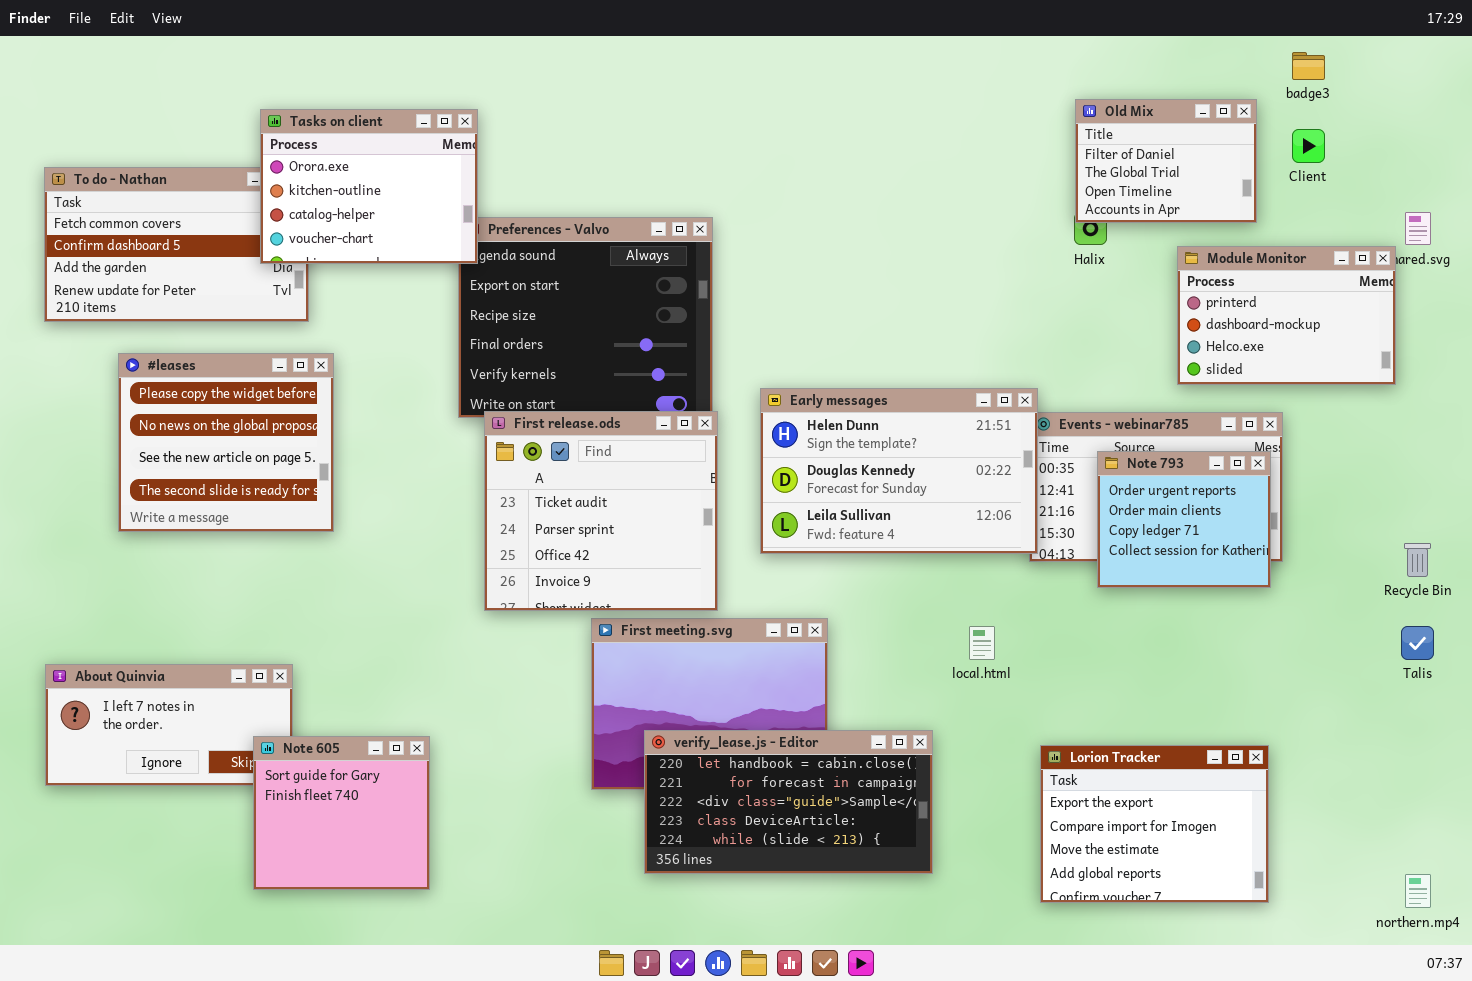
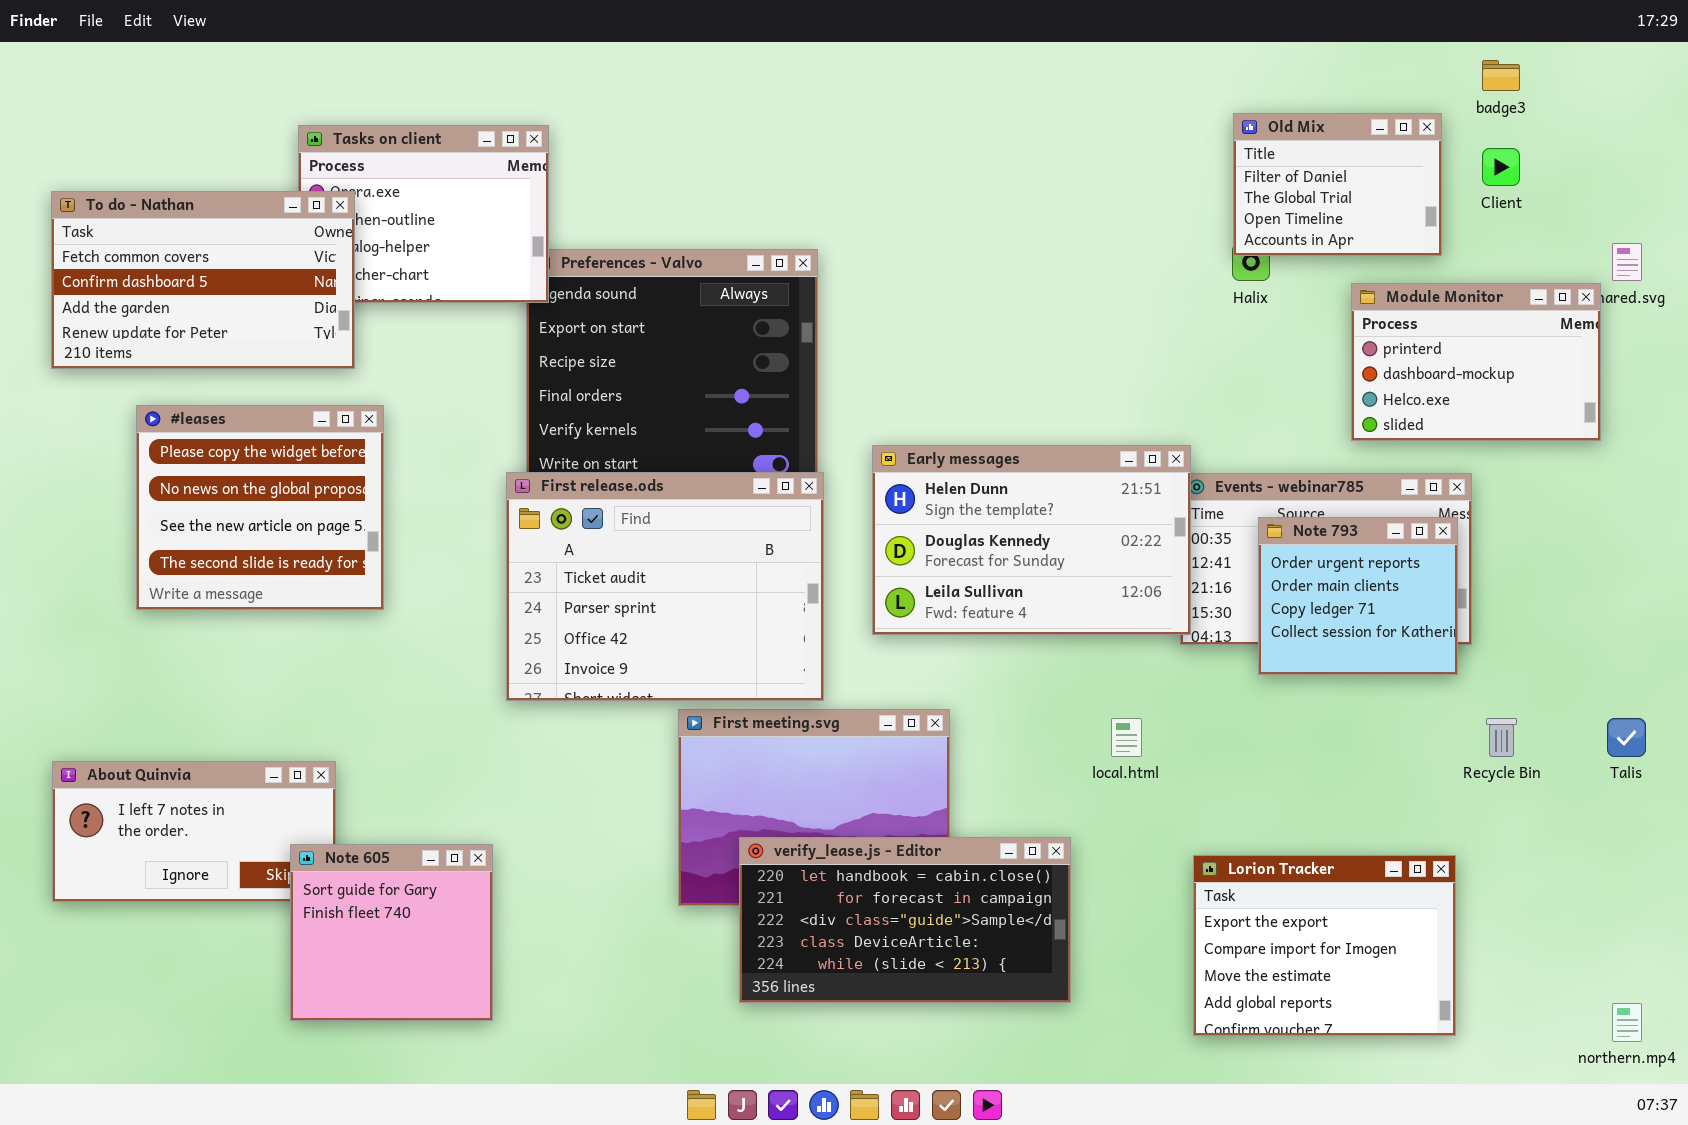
To do - Nathan: [44,167,309,322] -> [51,191,355,369], raised
First release.ods: [484,411,718,611] -> [506,472,824,701], resized
Recycle Bin: [1404,543,1431,577] -> [1486,718,1517,757], moved

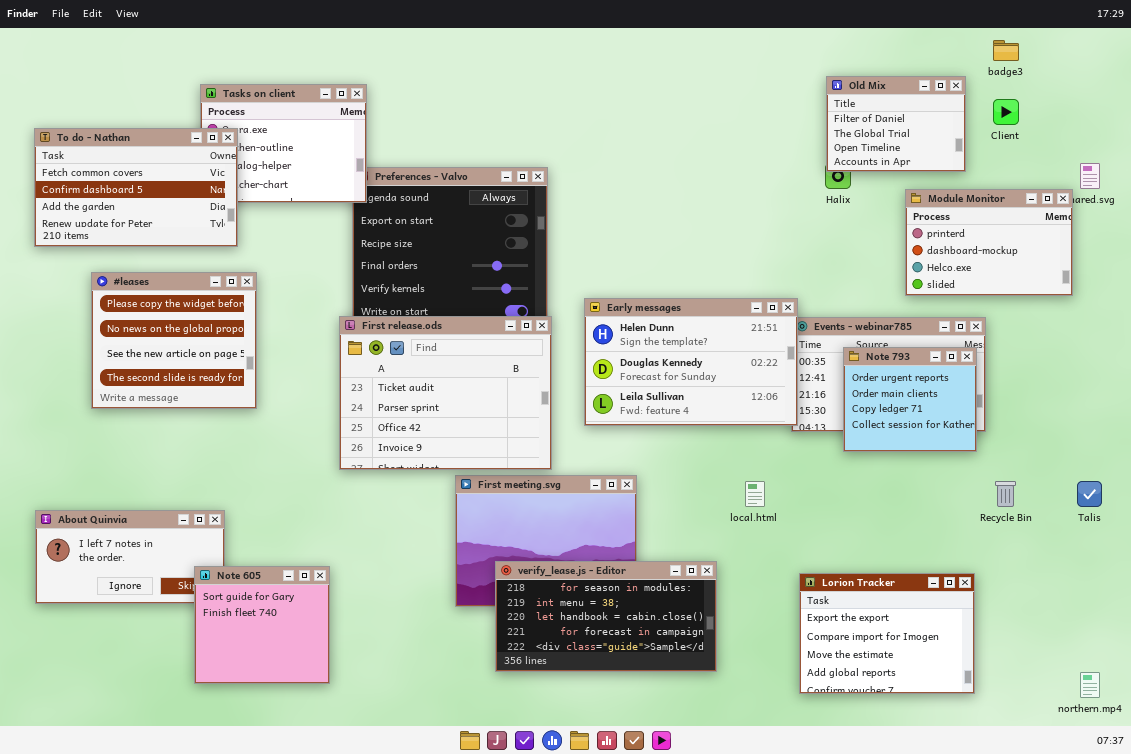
verify_lease.js - Editor: [739,837,1071,1003] -> [495,561,717,672], scrolled up 2 rows

